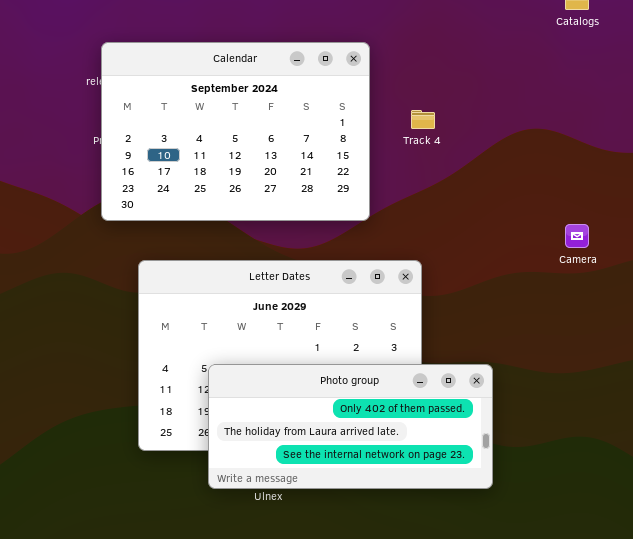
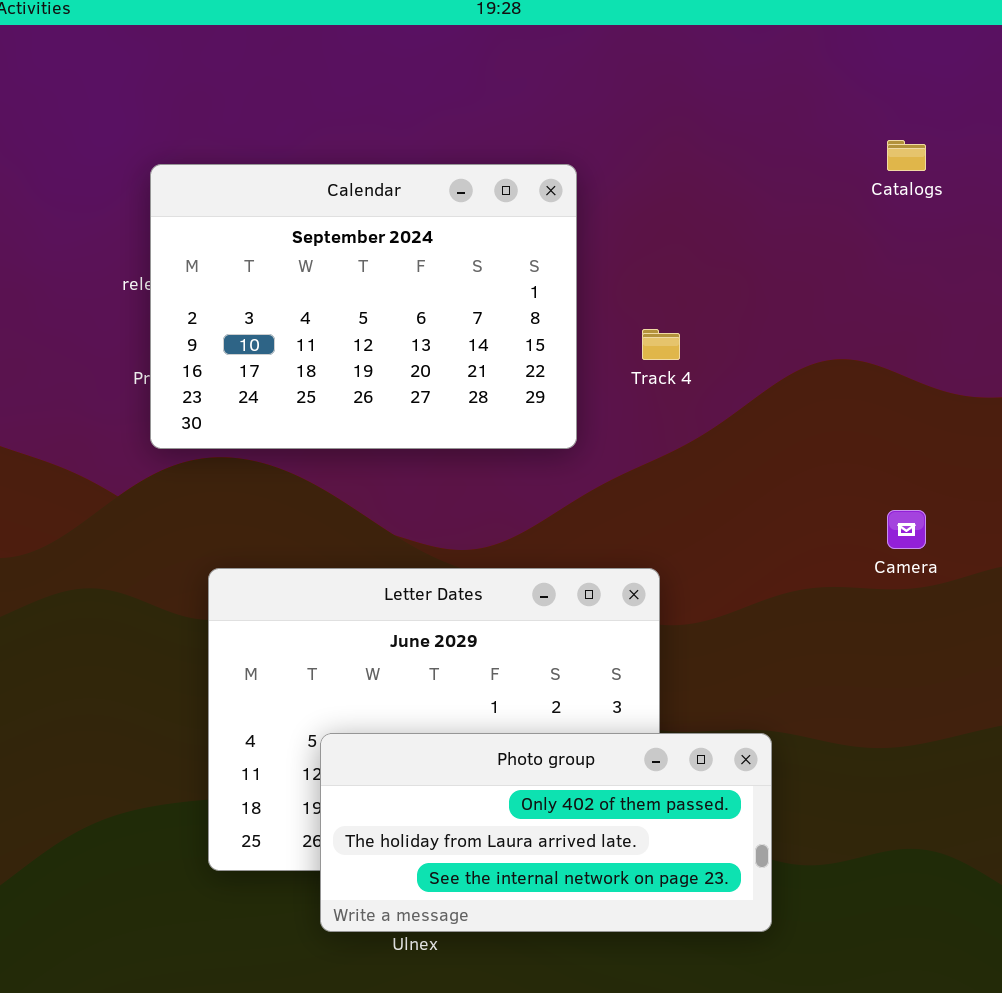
Calendar: [101,42,370,221] -> [150,164,577,449], moved

